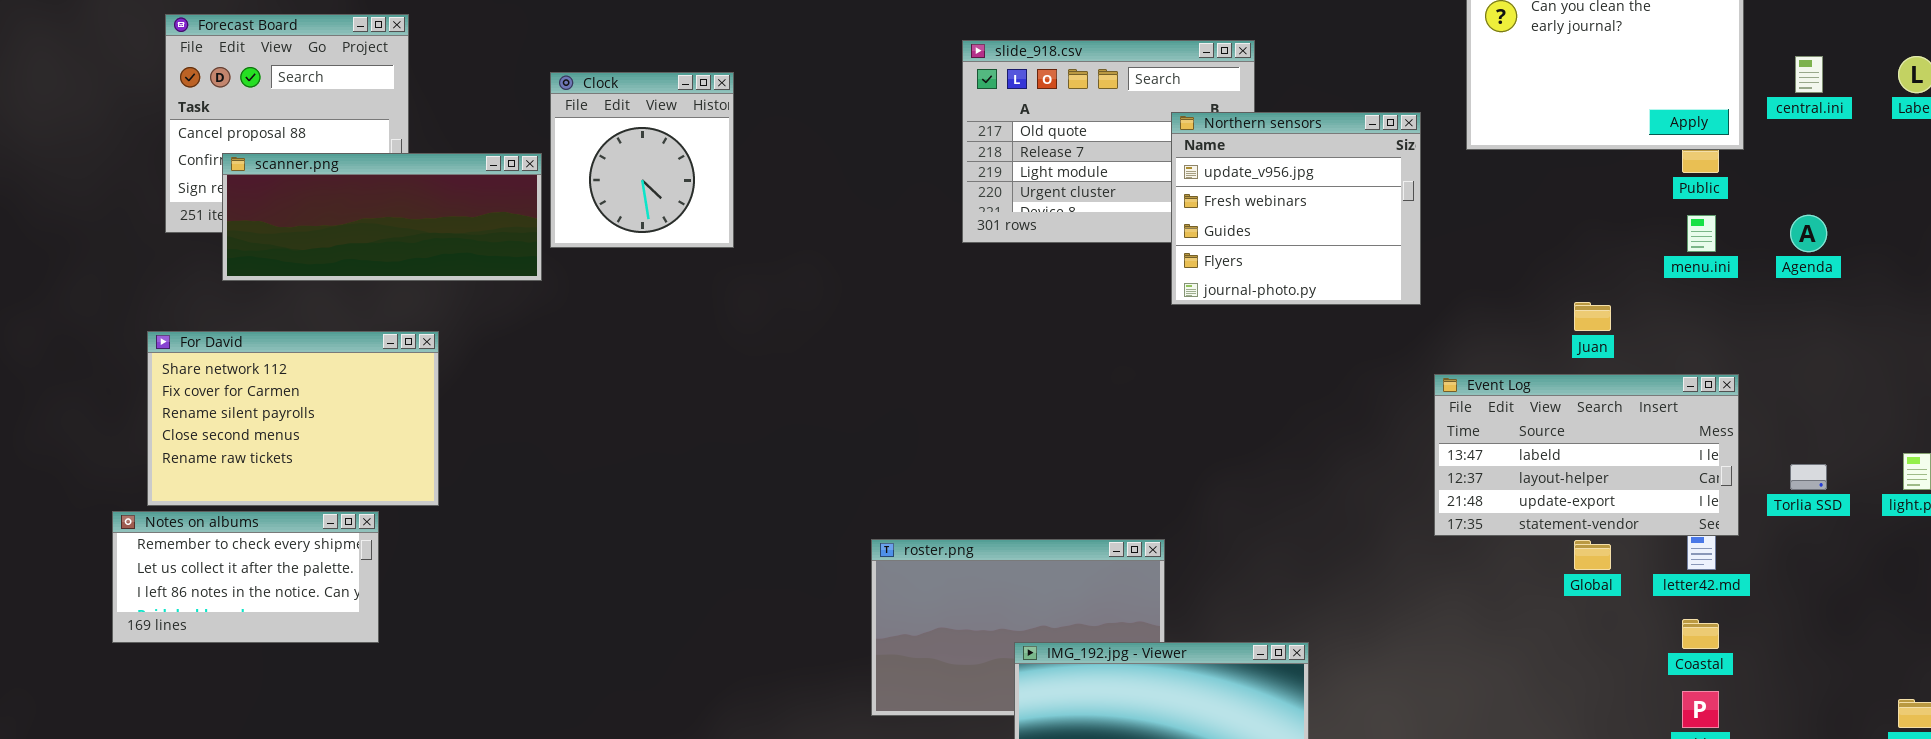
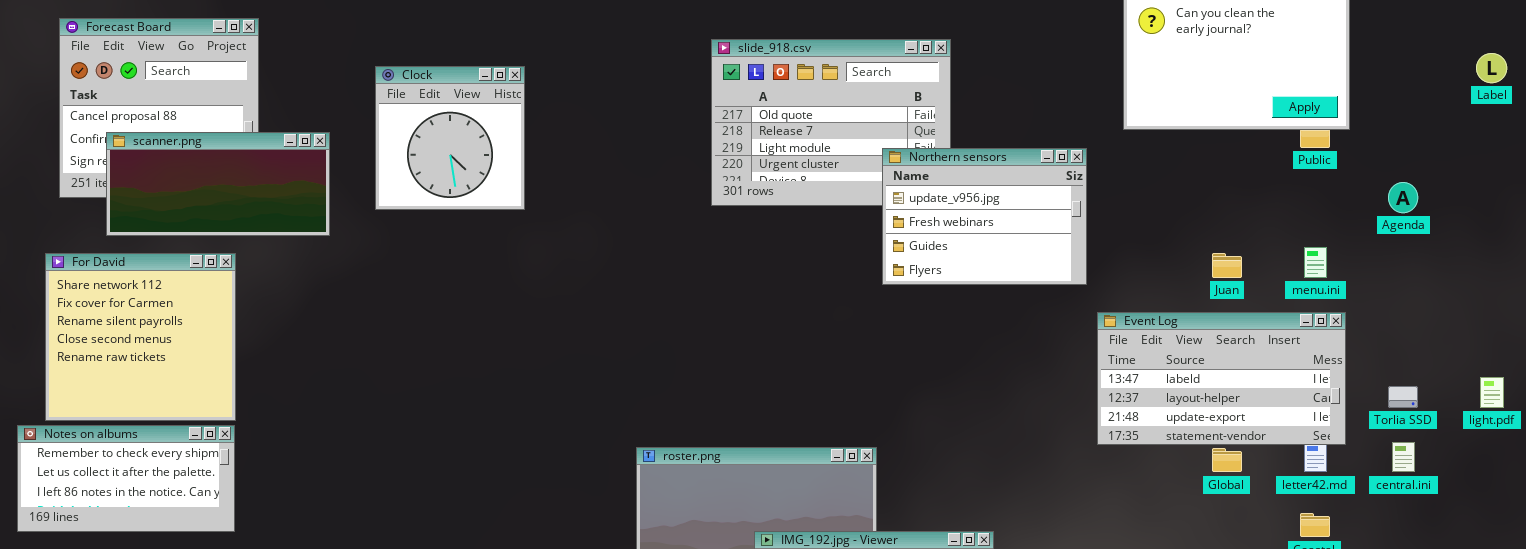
central.ini: [1795,56,1823,93] -> [1392,442,1415,472], moved
Northern sensors: [1171,112,1421,305] -> [882,148,1087,285], moved, resized
scanner.png: [222,153,542,281] -> [106,132,330,236], resized
menu.ini: [1687,215,1716,252] -> [1304,247,1327,278], moved
For David: [147,331,439,506] -> [45,253,236,421], resized

